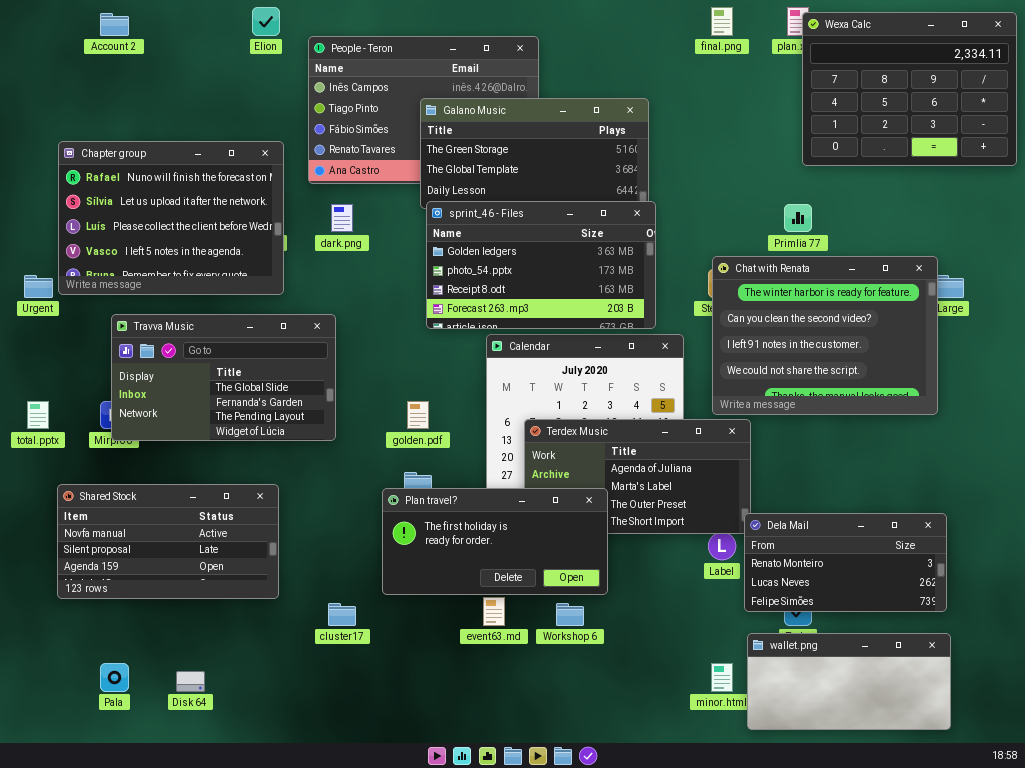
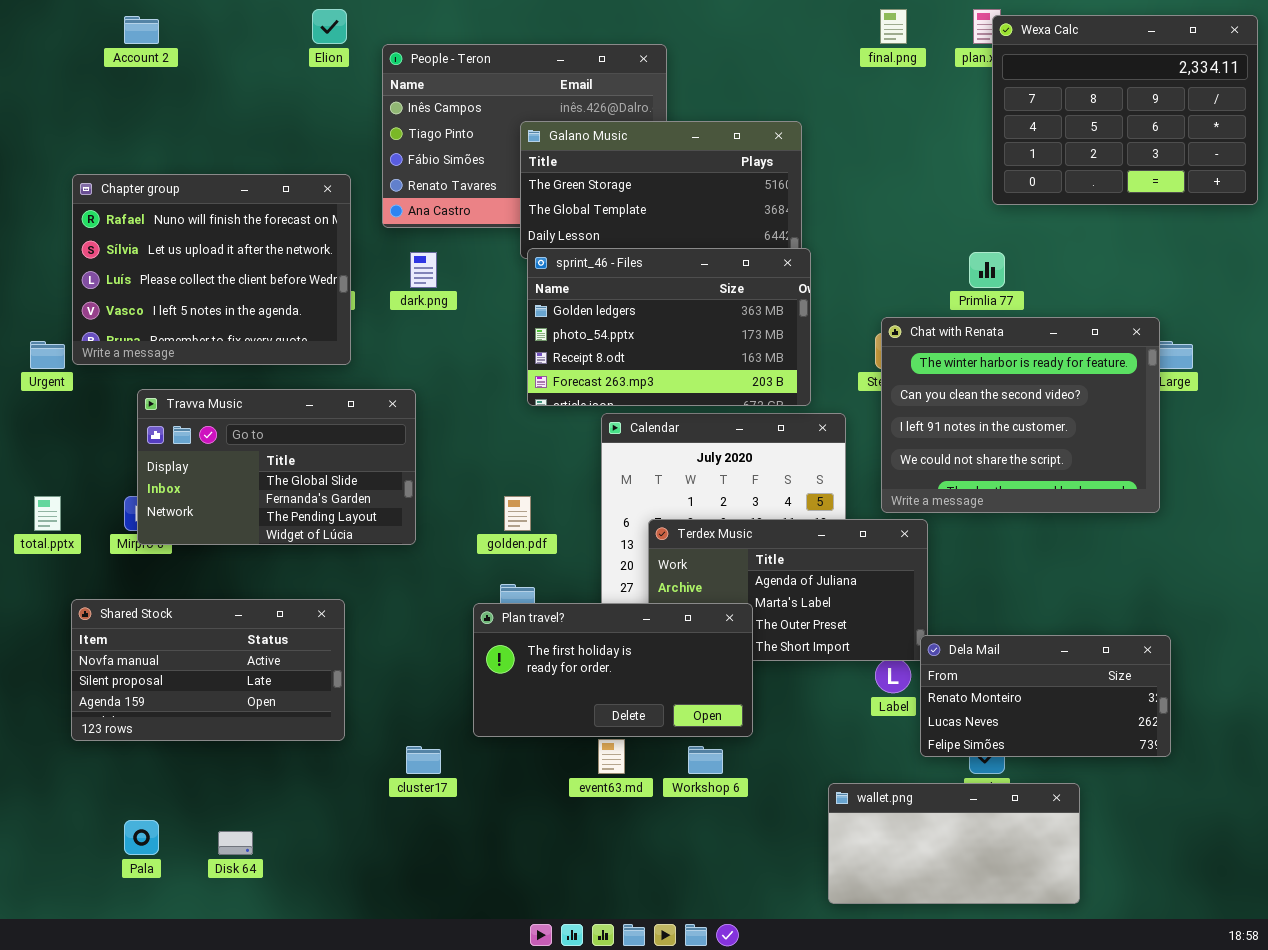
wallet.png: [747,633,951,730] -> [828,783,1080,904], moved

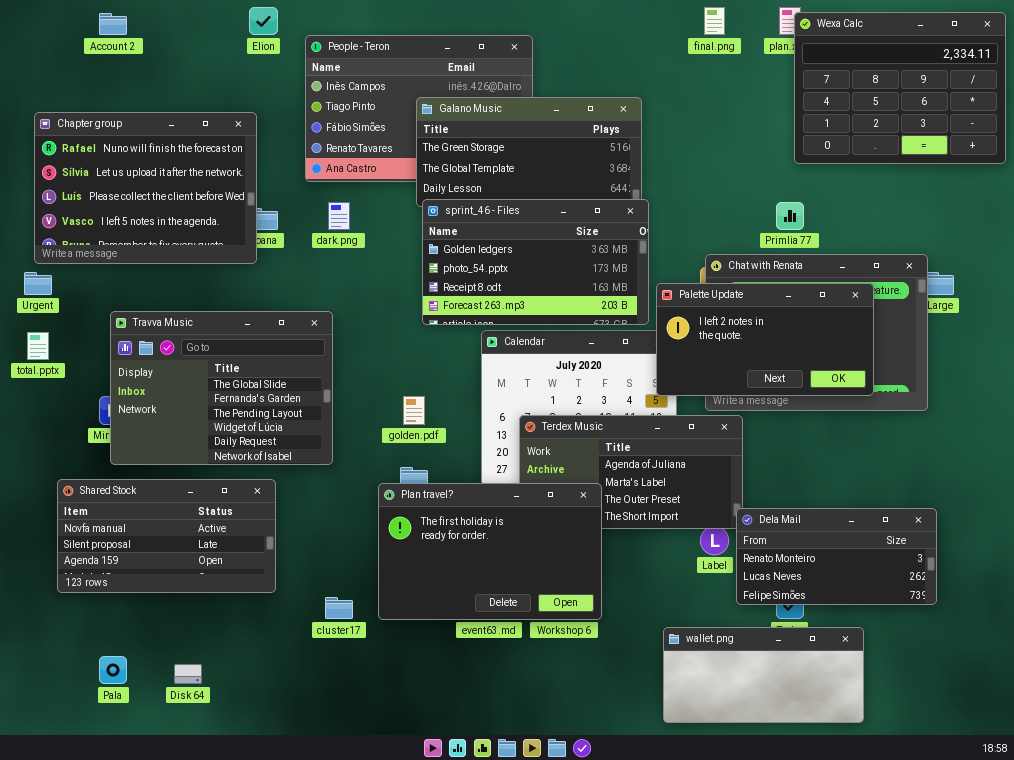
Chapter group: [72,174,351,365] -> [34,112,257,264], moved
Palette Update: none -> [656,283,874,396], opened
Travva Music: [137,389,416,545] -> [110,311,333,465], resized
total.pptx: [34,496,61,531] -> [27,332,49,360], moved
Plan travel?: [473,603,753,737] -> [378,483,602,620], resized

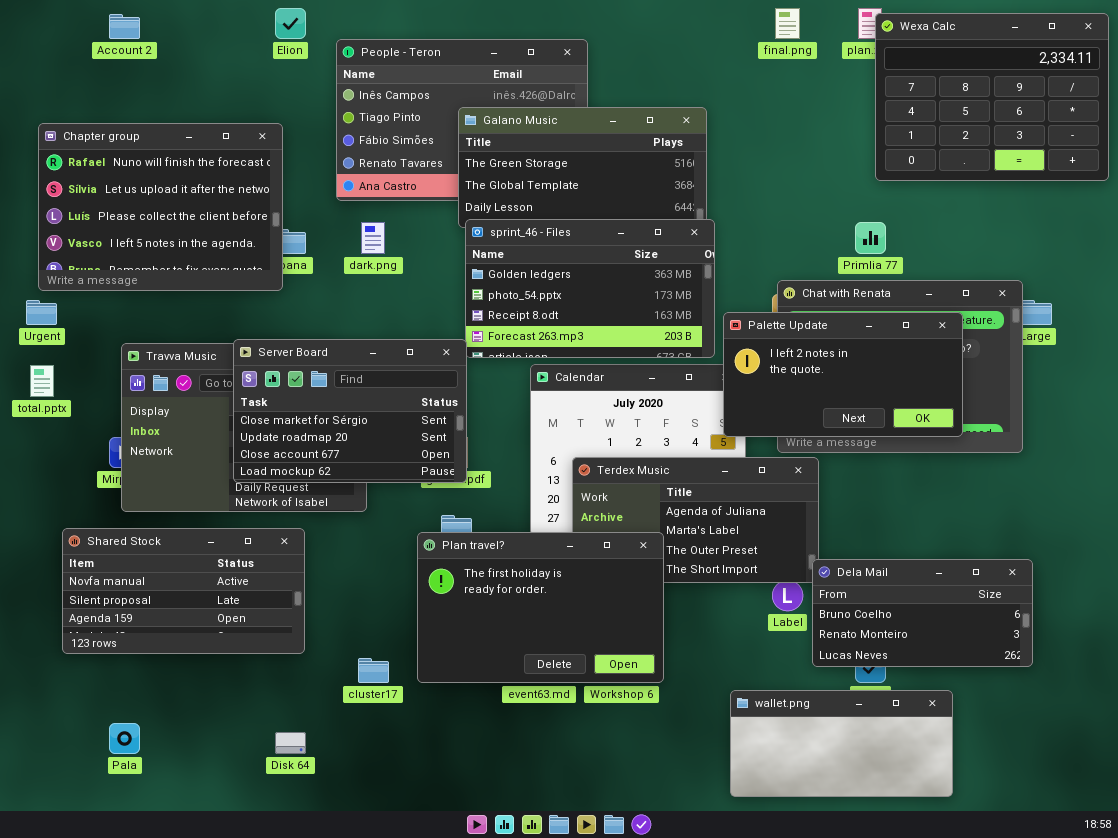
Server Board: none -> [233,339,467,483], opened
Dela Mail: [736,508,937,605] -> [812,559,1033,667], scrolled up 1 row
Disk 64: [174,664,202,684] -> [275,732,306,754], moved

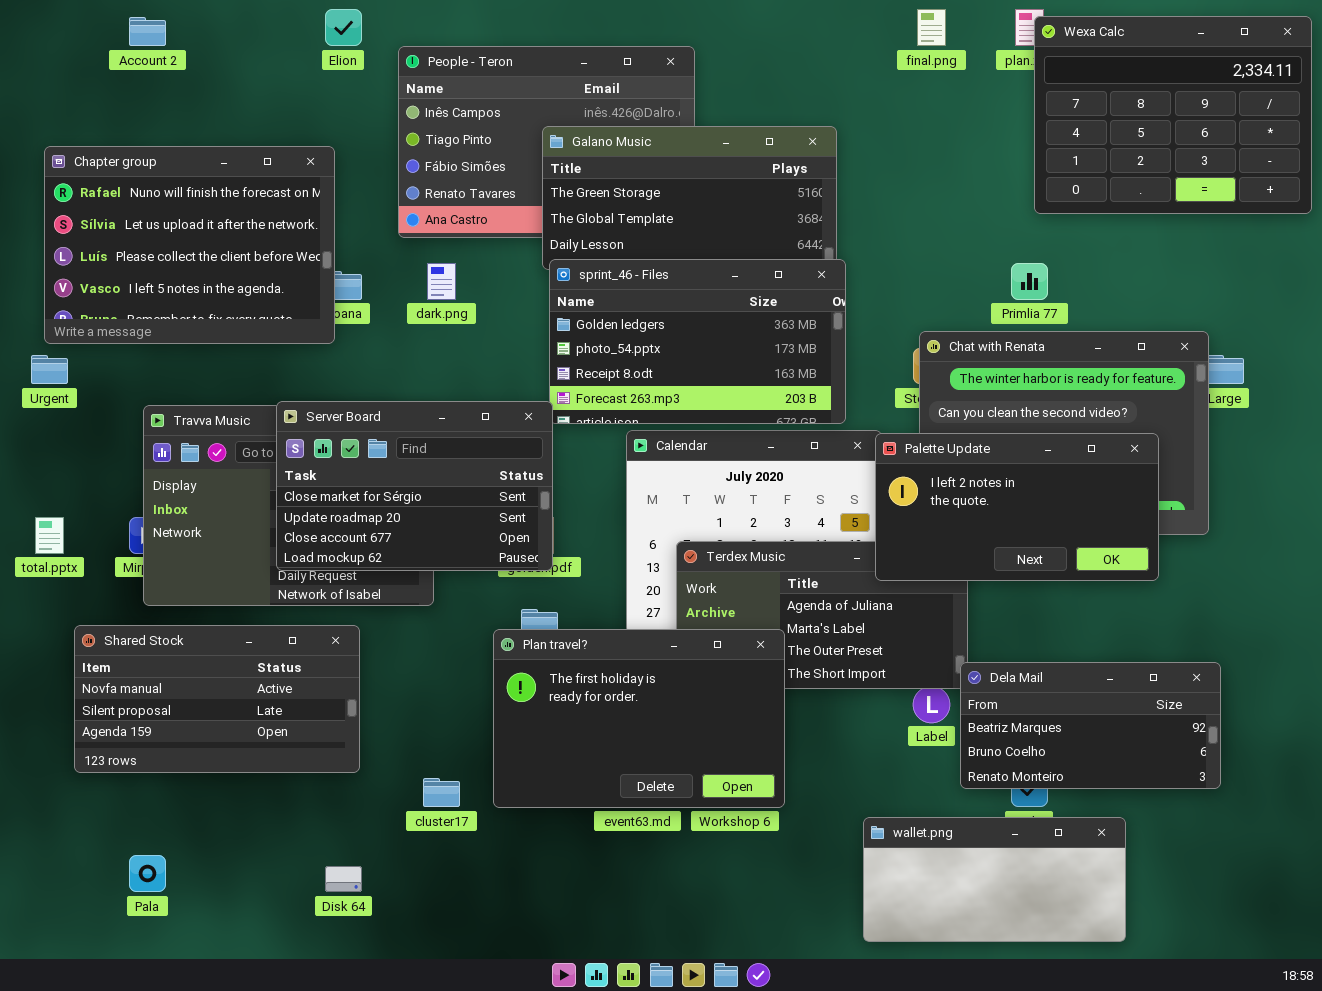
Palette Update: [723,312,963,437] -> [875,433,1159,581], moved
total.pptx: [30,365,54,397] -> [35,517,64,554], moved
Dela Mail: [812,559,1033,667] -> [960,662,1221,789], scrolled up 1 row

